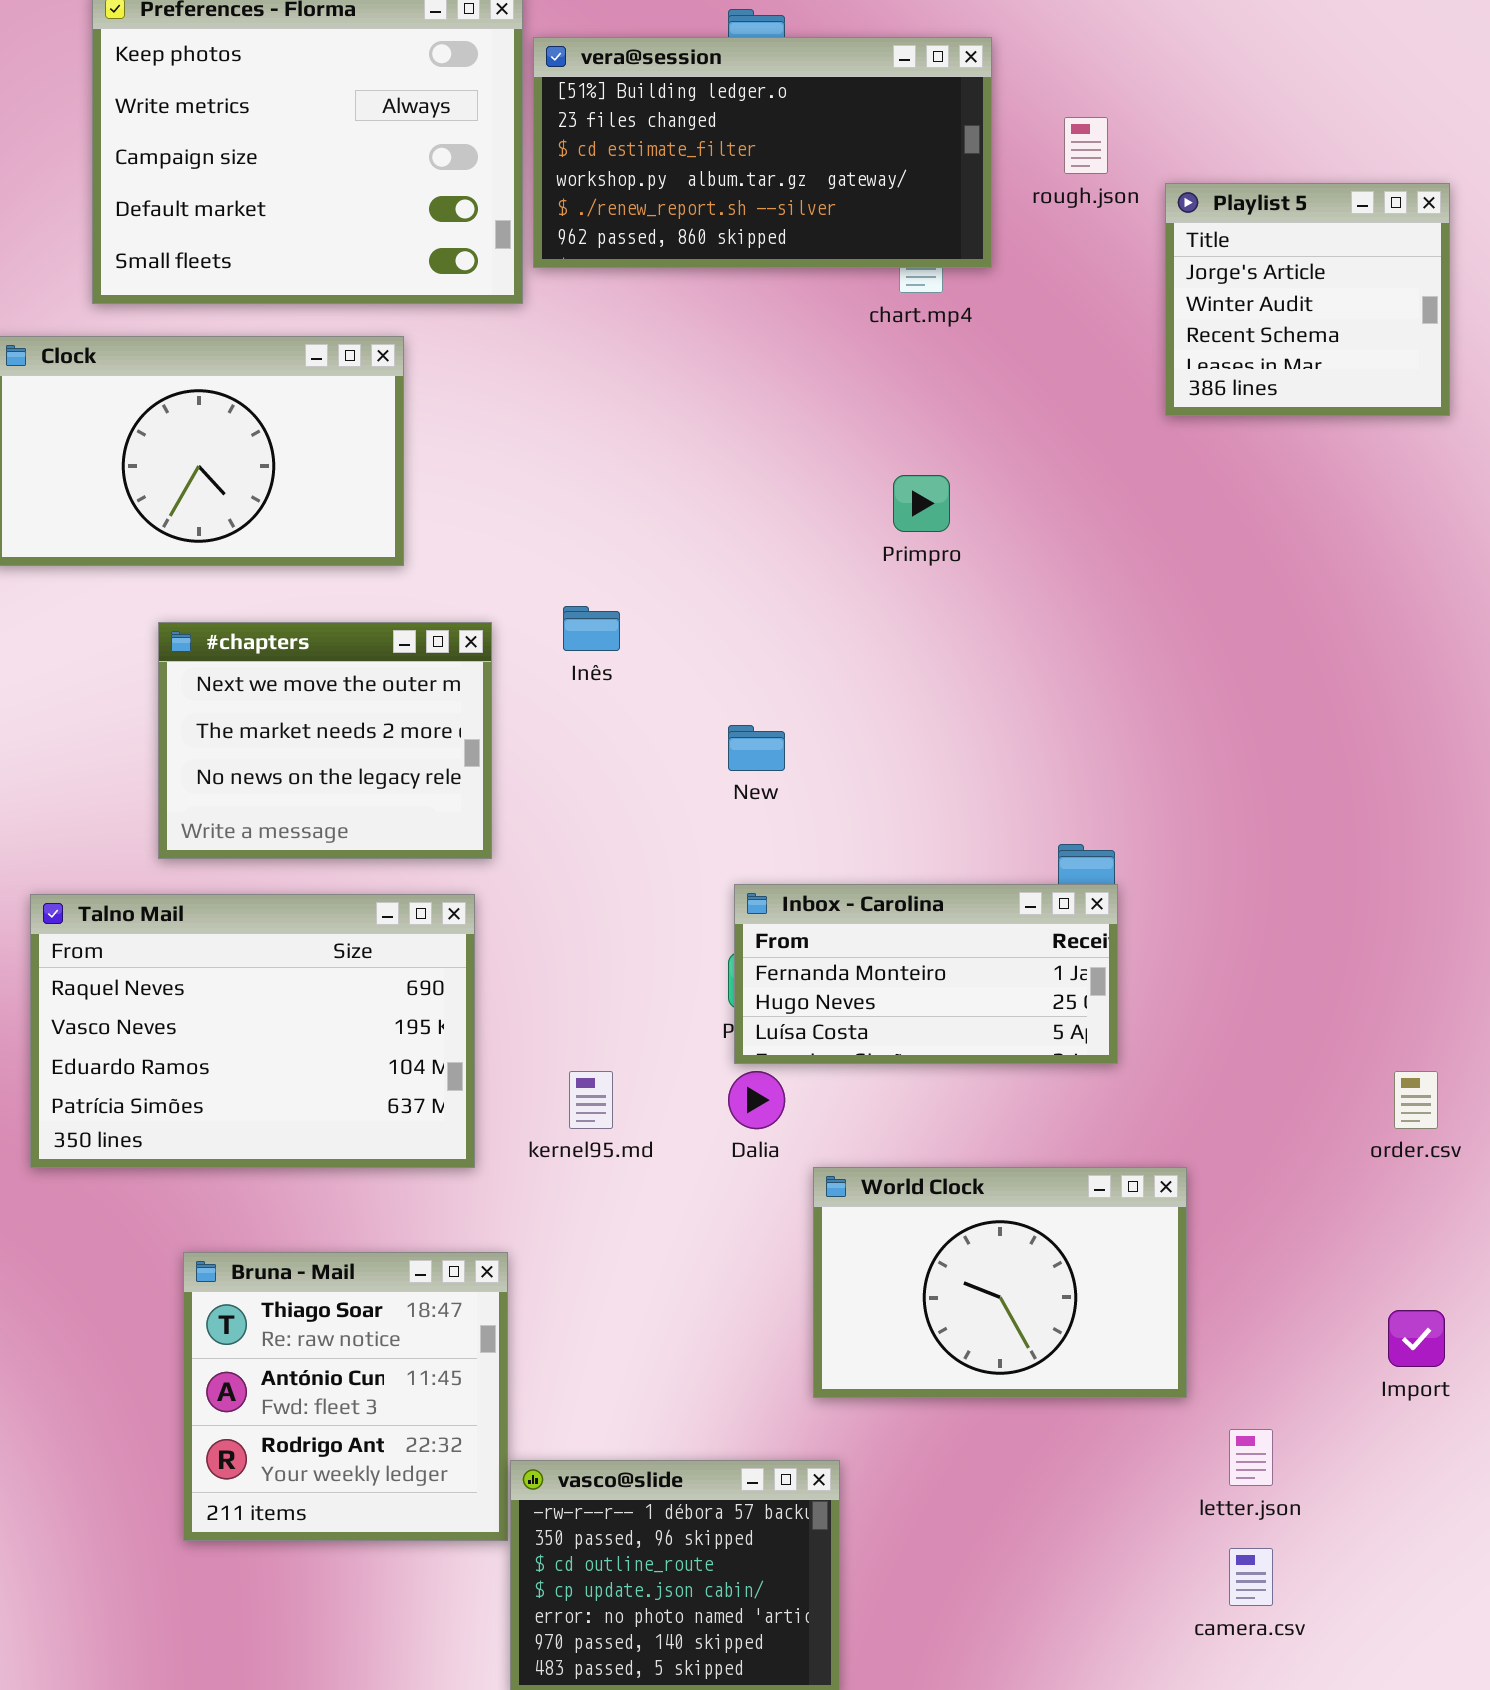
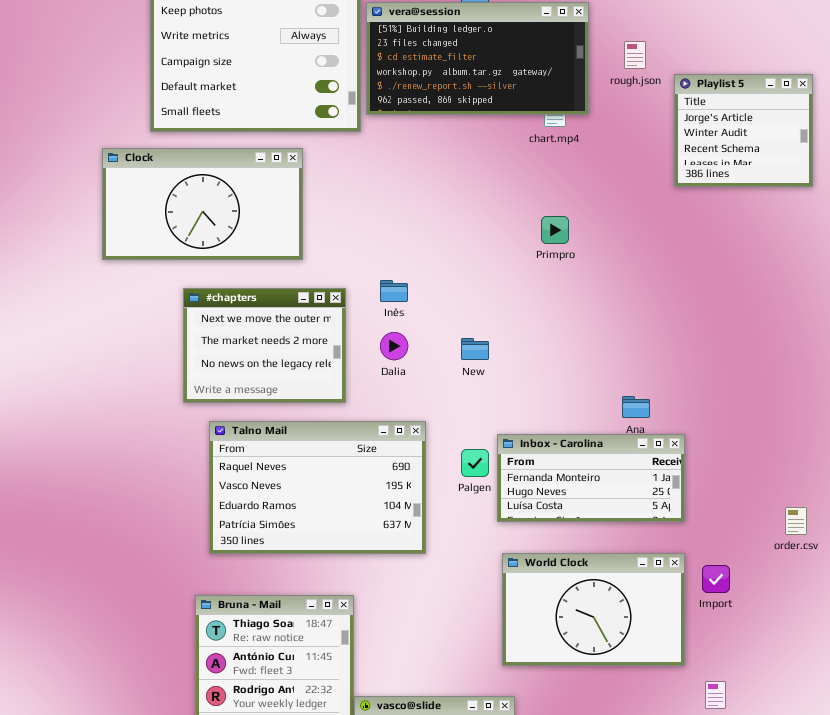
Inbox - Carolina: [734,884,1118,1064] -> [497,434,685,522], moved
Talno Mail: [30,894,475,1168] -> [209,421,426,554], moved
Dalia: [728,1071,785,1129] -> [380,332,408,360], moved
Import: [1388,1310,1445,1367] -> [702,565,730,593], moved

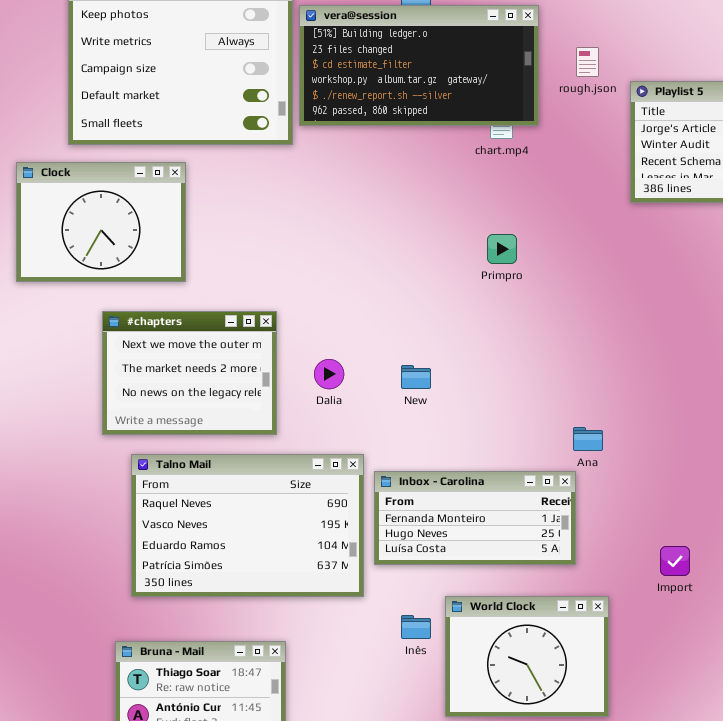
Clock: [102,148,303,260] -> [16,162,186,282], resized
Inês: [380,280,408,302] -> [401,615,431,639], moved
Inbox - Carolina: [497,434,685,522] -> [374,471,576,565], moved
World Clock: [502,553,685,666] -> [445,596,609,717], resized
Import: [702,565,730,593] -> [660,546,690,576], moved

